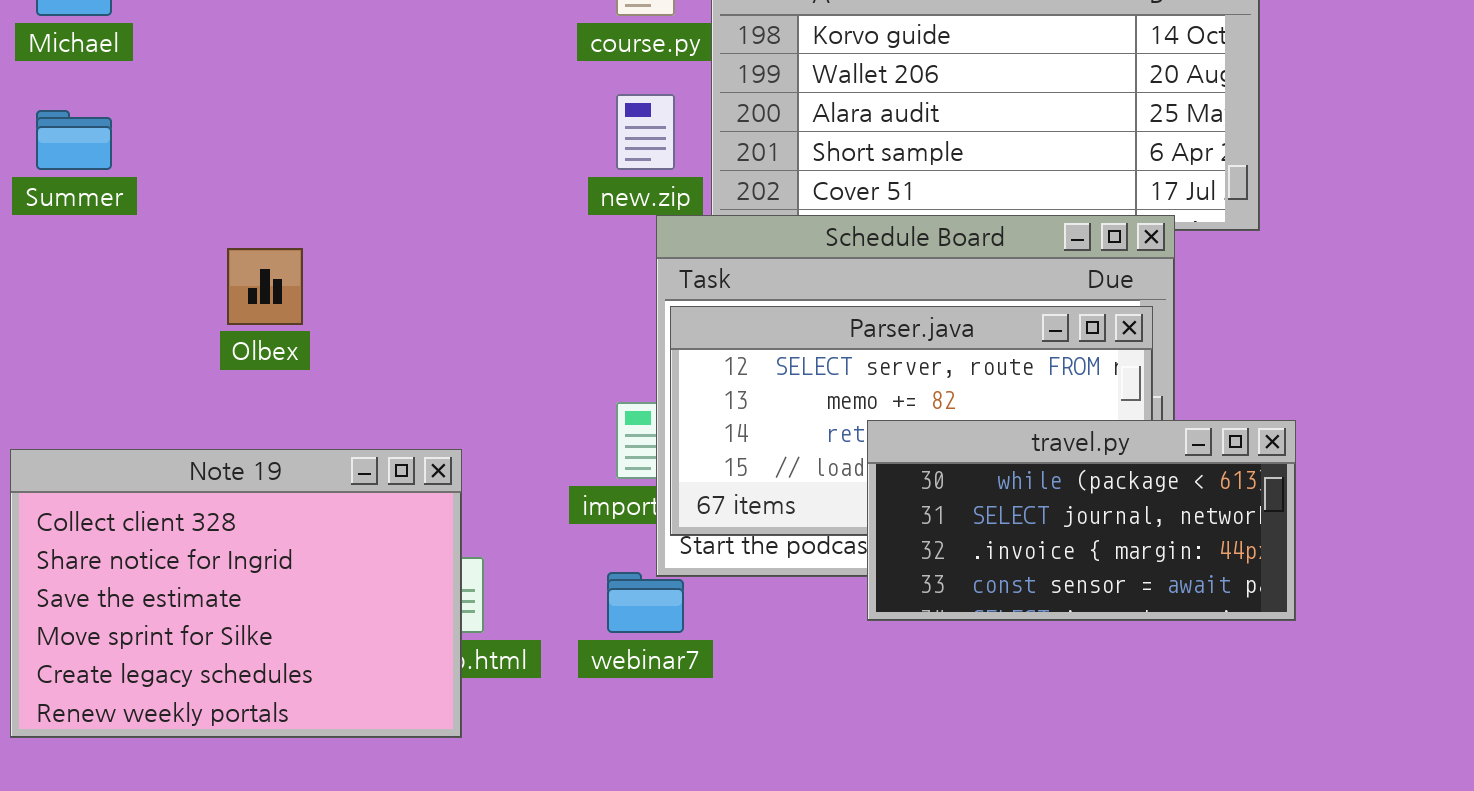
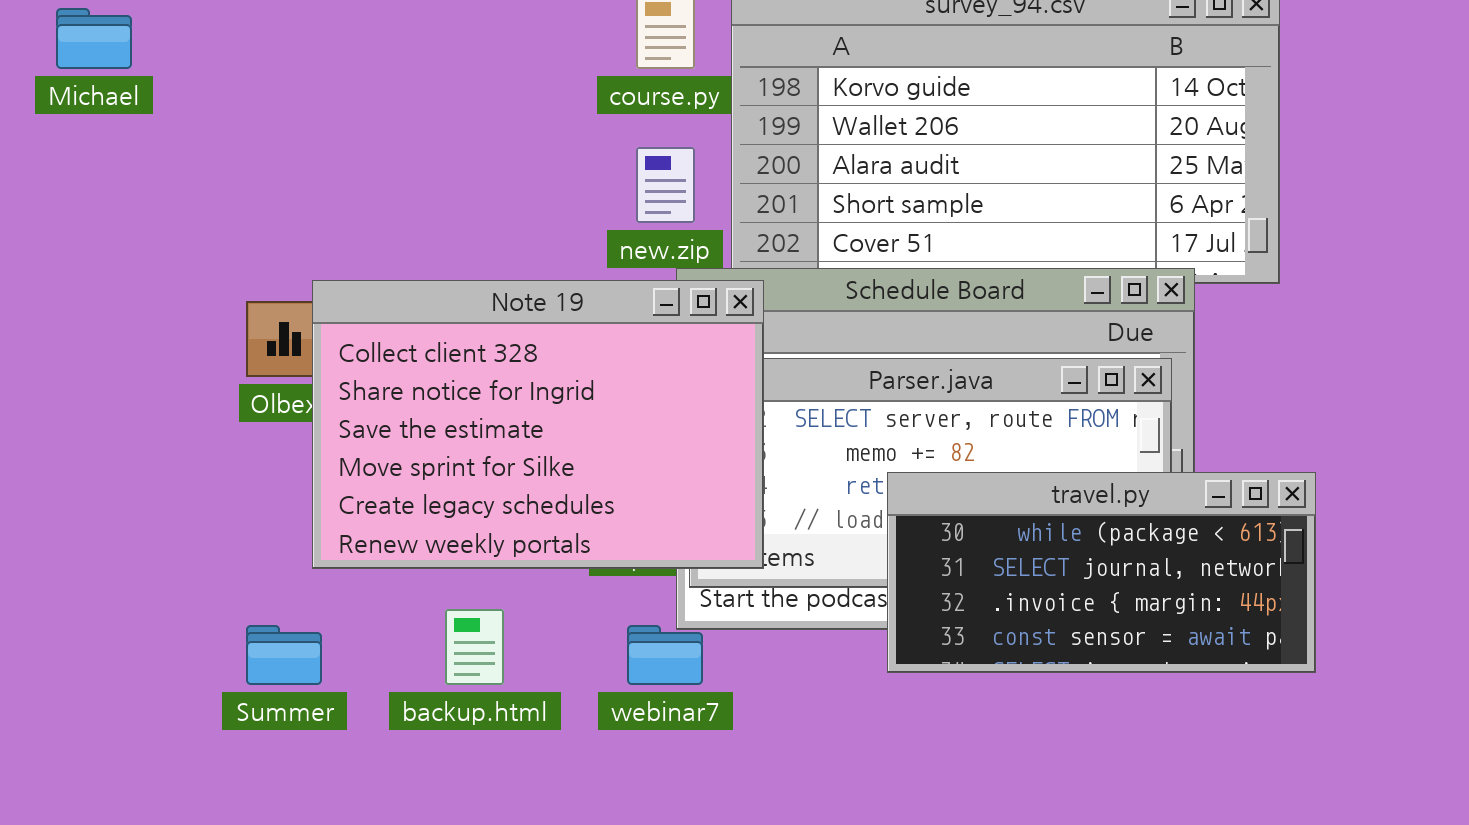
Summer: [36,110,112,170] -> [246,625,322,685], moved
Note 19: [10,449,462,738] -> [312,280,764,569], moved

